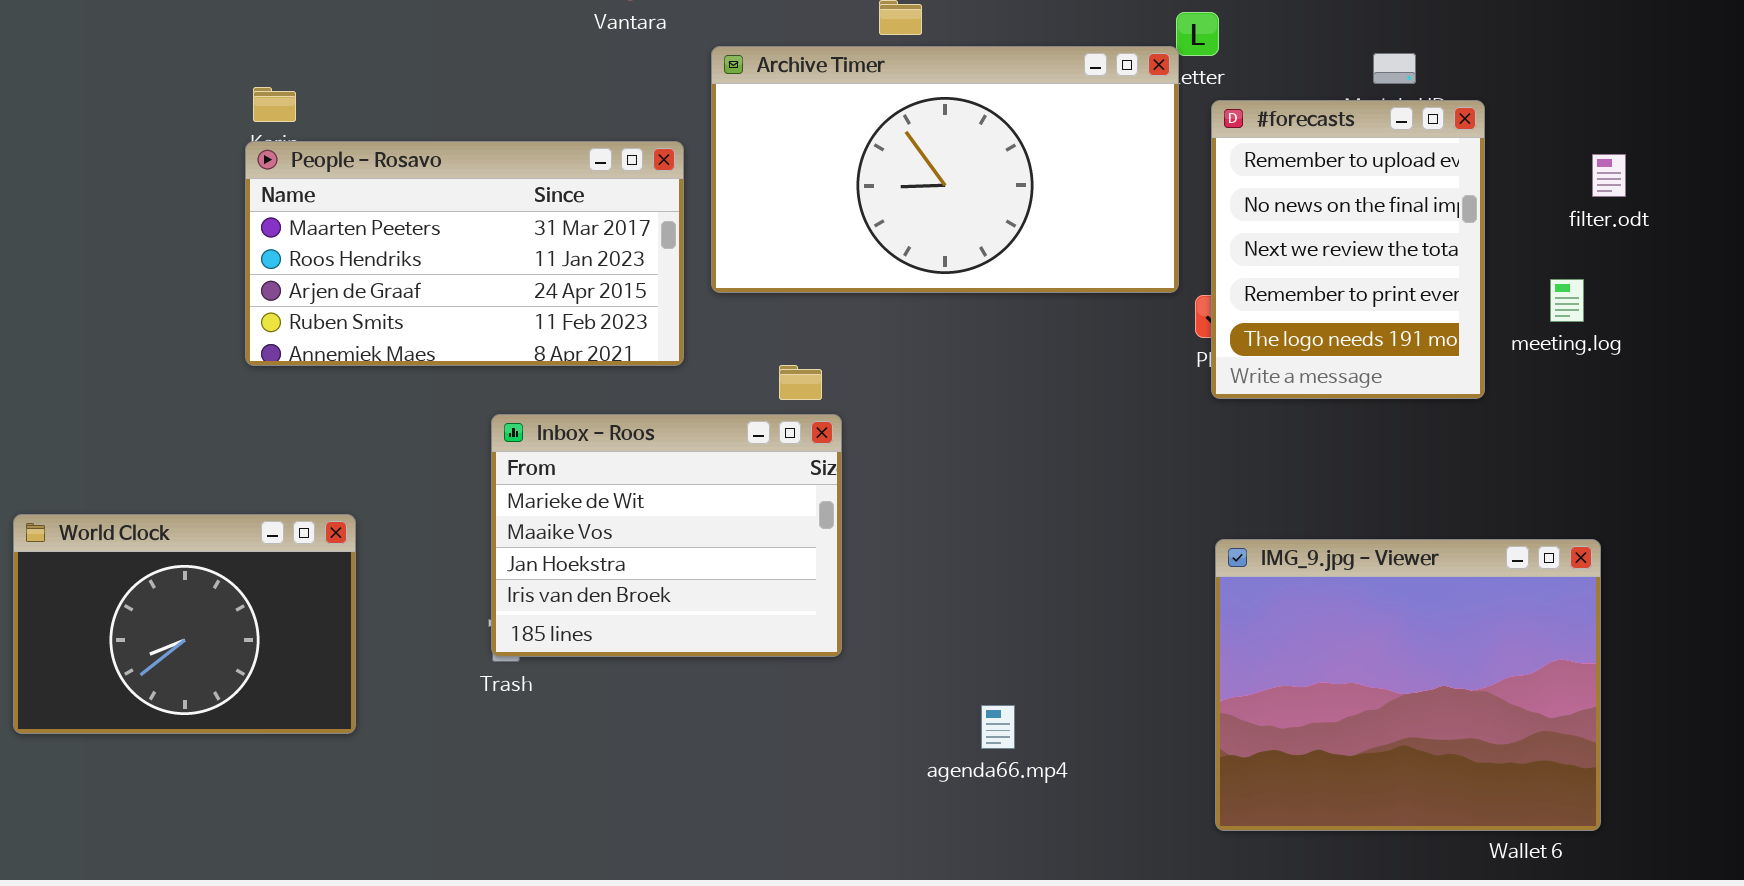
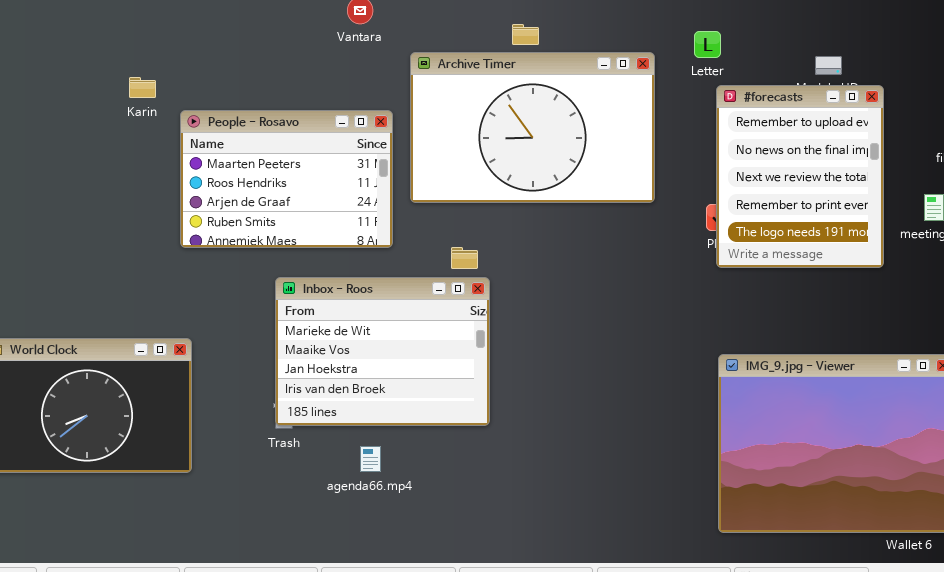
Archive Timer: [711,46,1179,293] -> [410,52,655,203], resized
People - Rosavo: [245,141,684,366] -> [180,110,393,248], resized
agenda66.mp4: [981,705,1015,749] -> [360,446,381,472], moved

